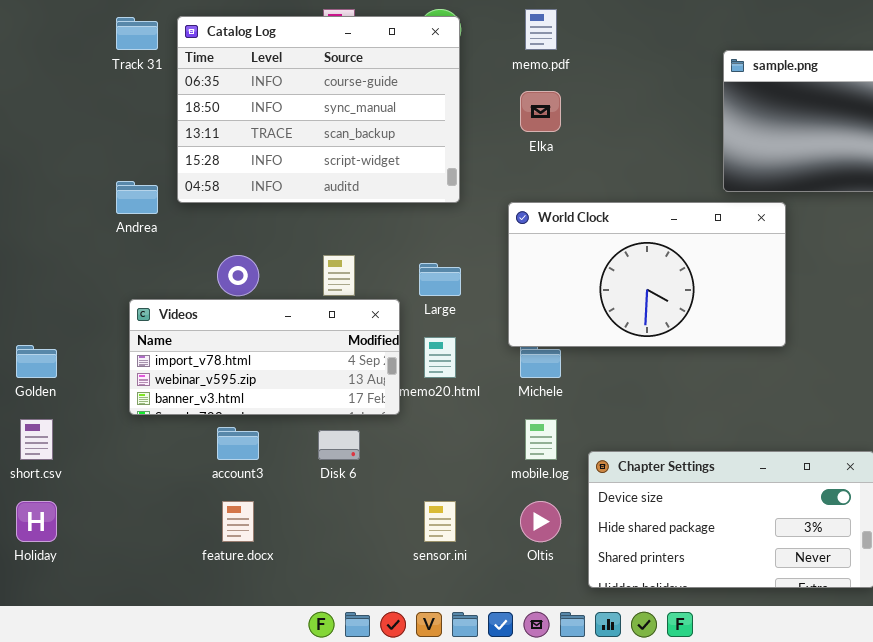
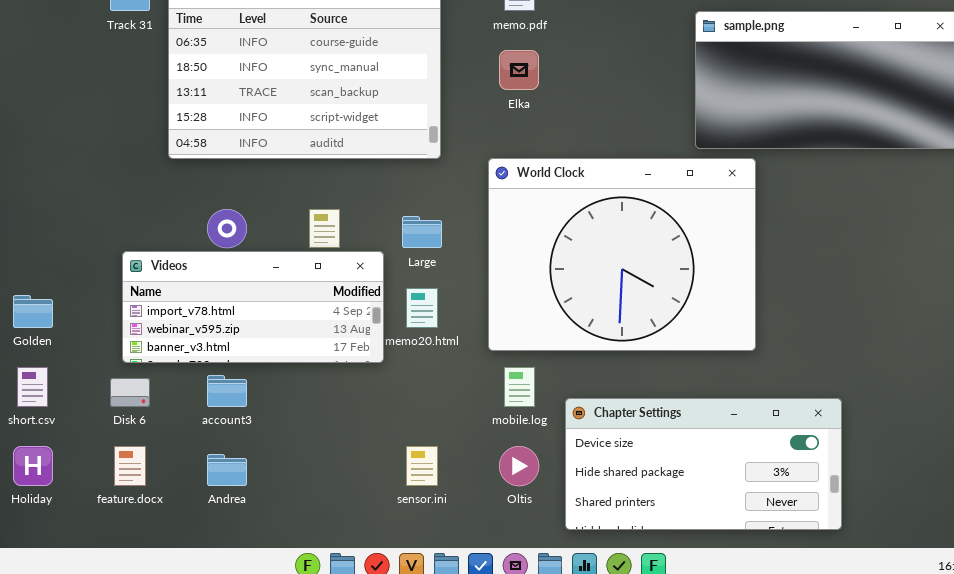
Andrea: [116,181,158,214] -> [207,454,247,486], moved
World Clock: [508,202,786,347] -> [488,158,756,351], resized
Disk 6: [318,430,360,460] -> [110,378,150,407], moved
feature.docx: [222,501,254,542] -> [114,446,146,486], moved

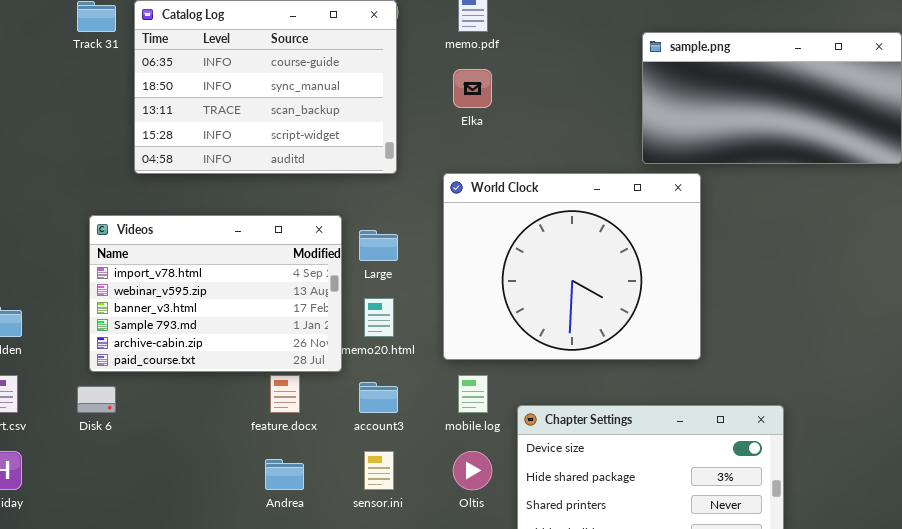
Videos: [122,251,384,363] -> [89,215,342,372], resized
account3: [207,375,247,407] -> [359,382,398,413], moved
feature.docx: [114,446,146,486] -> [270,375,300,413], moved
Andrea: [207,454,247,486] -> [265,459,304,490], moved

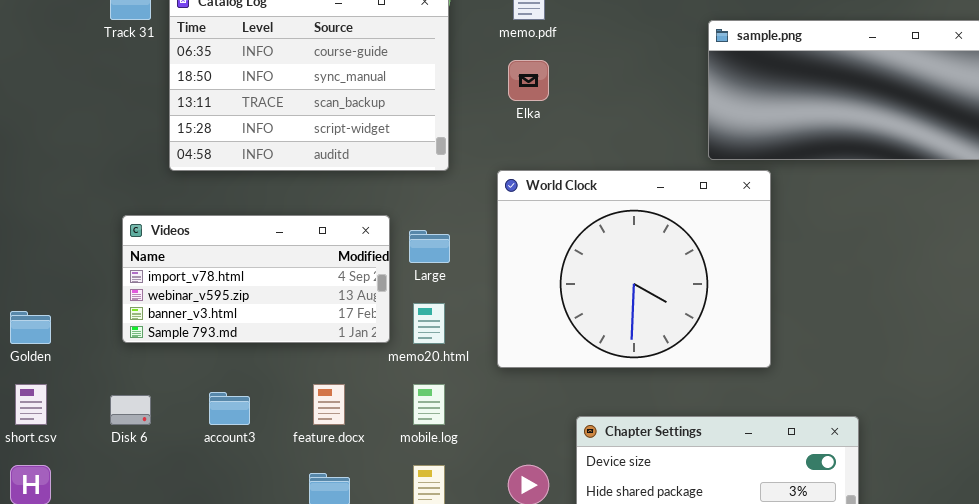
Videos: [89,215,342,372] -> [122,215,390,343], resized
mobile.log: [458,375,488,413] -> [413,384,445,425], moved
account3: [359,382,398,413] -> [209,392,250,425], moved

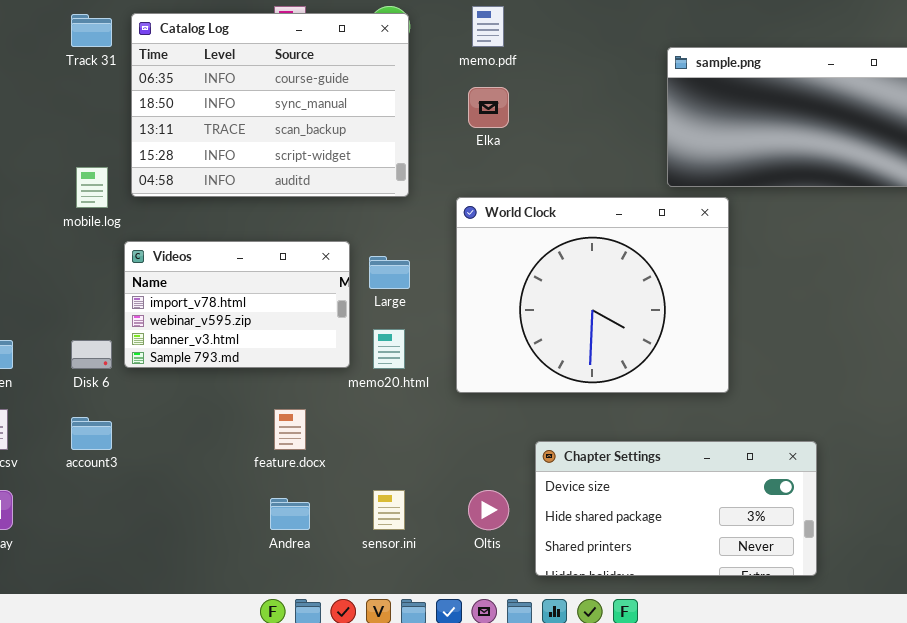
Videos: [122,215,390,343] -> [124,241,350,368], resized
mobile.log: [413,384,445,425] -> [76,167,108,208], moved
account3: [209,392,250,425] -> [71,417,112,450], moved
Disk 6: [110,395,151,425] -> [71,340,112,369], moved

